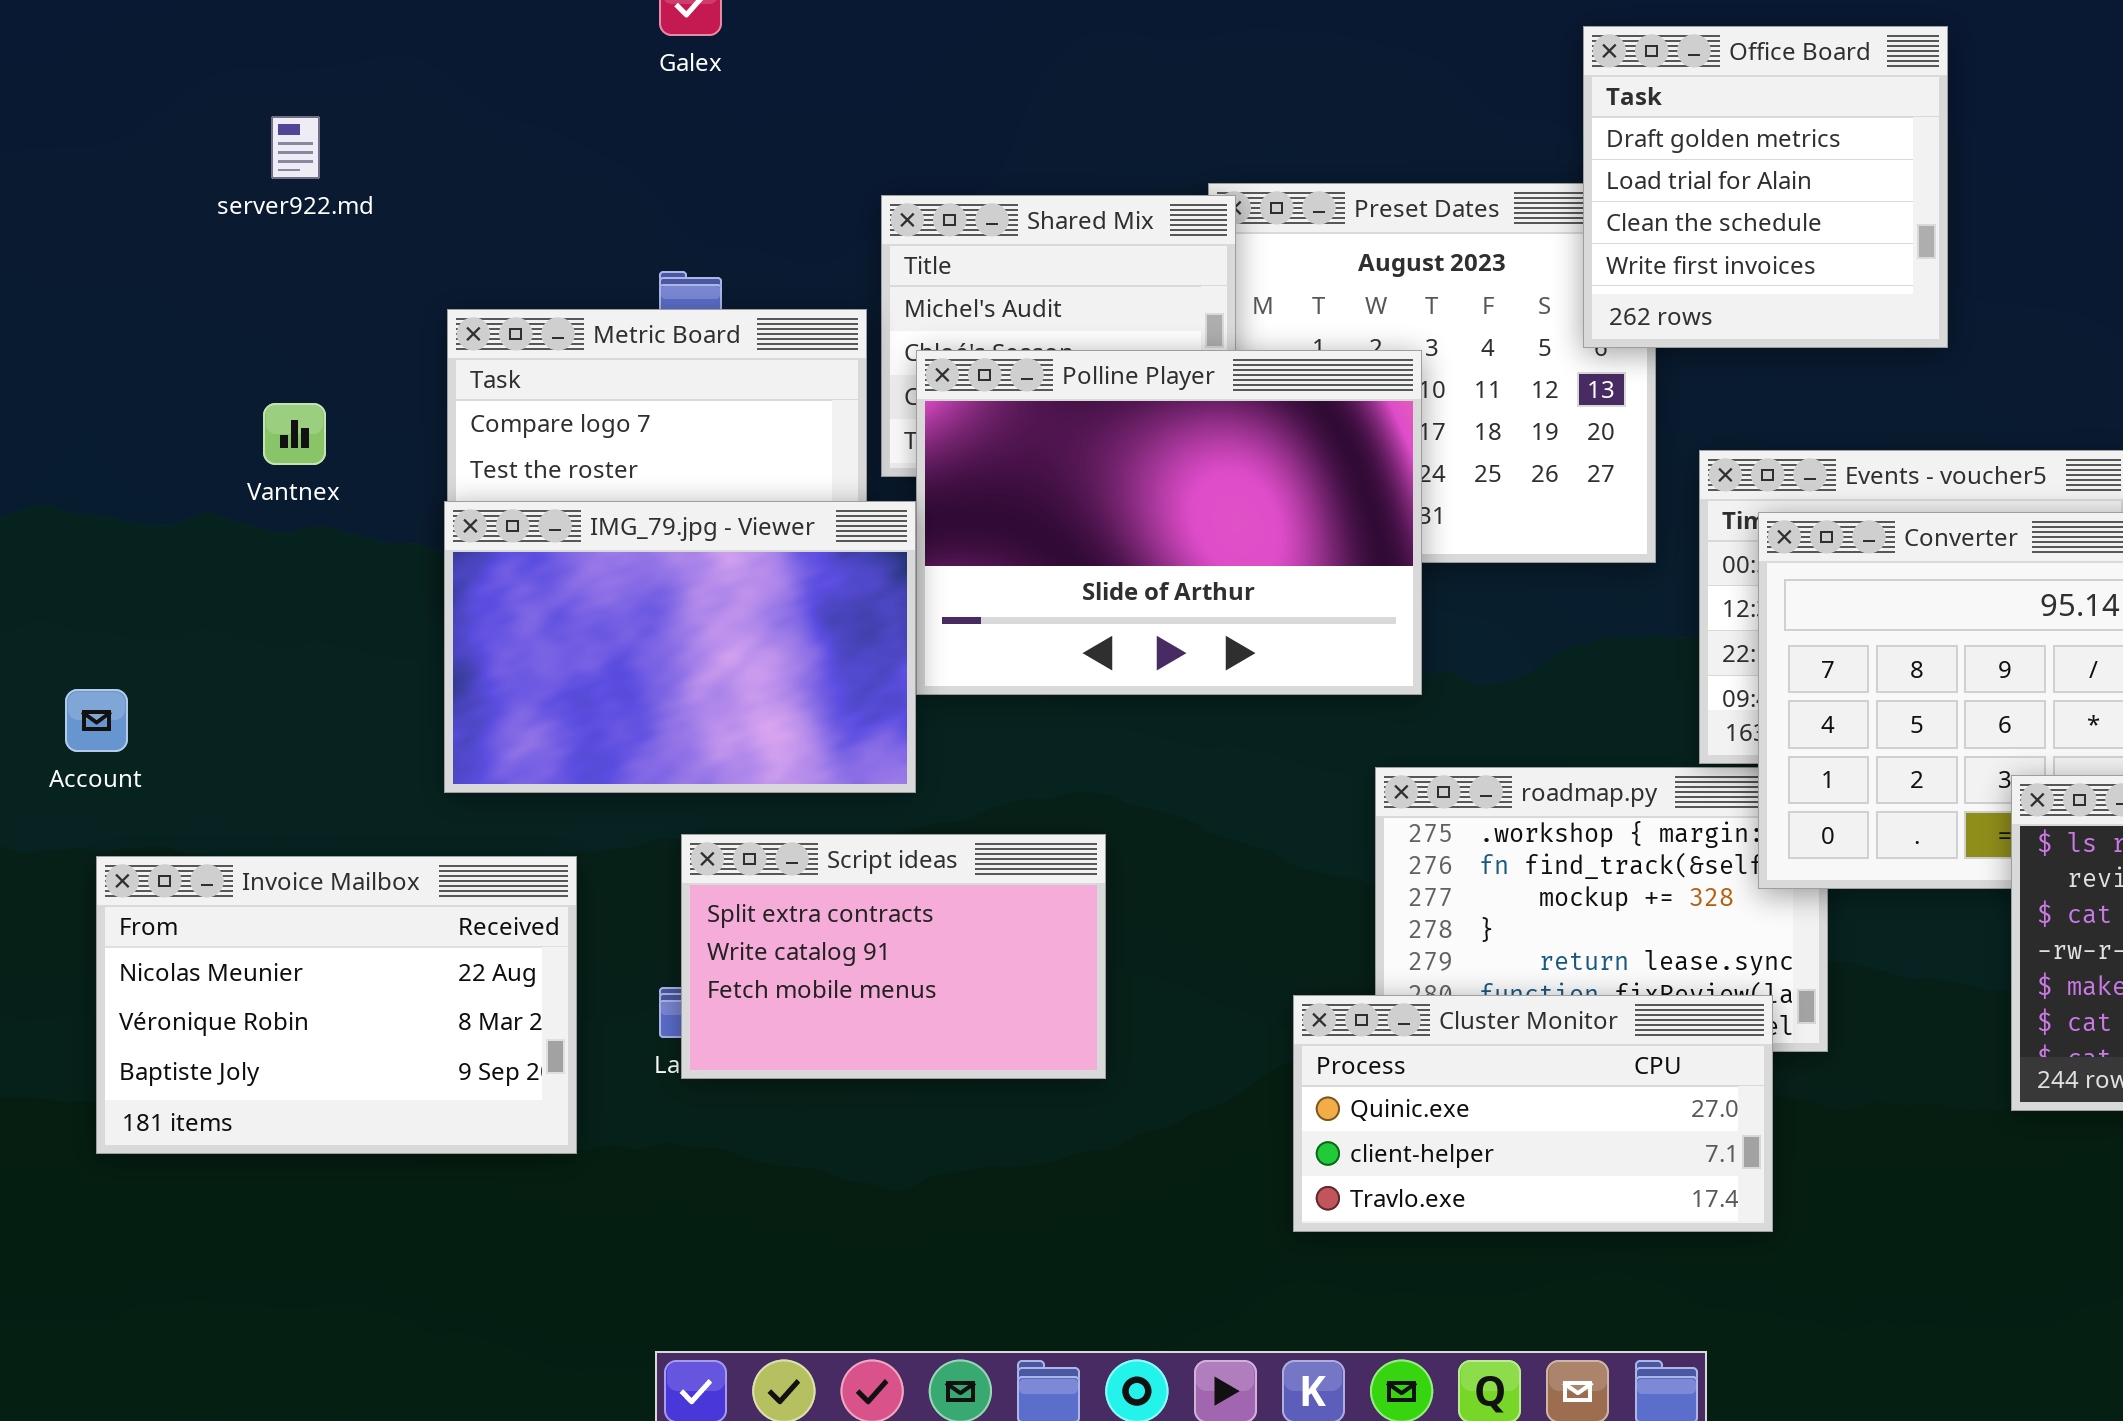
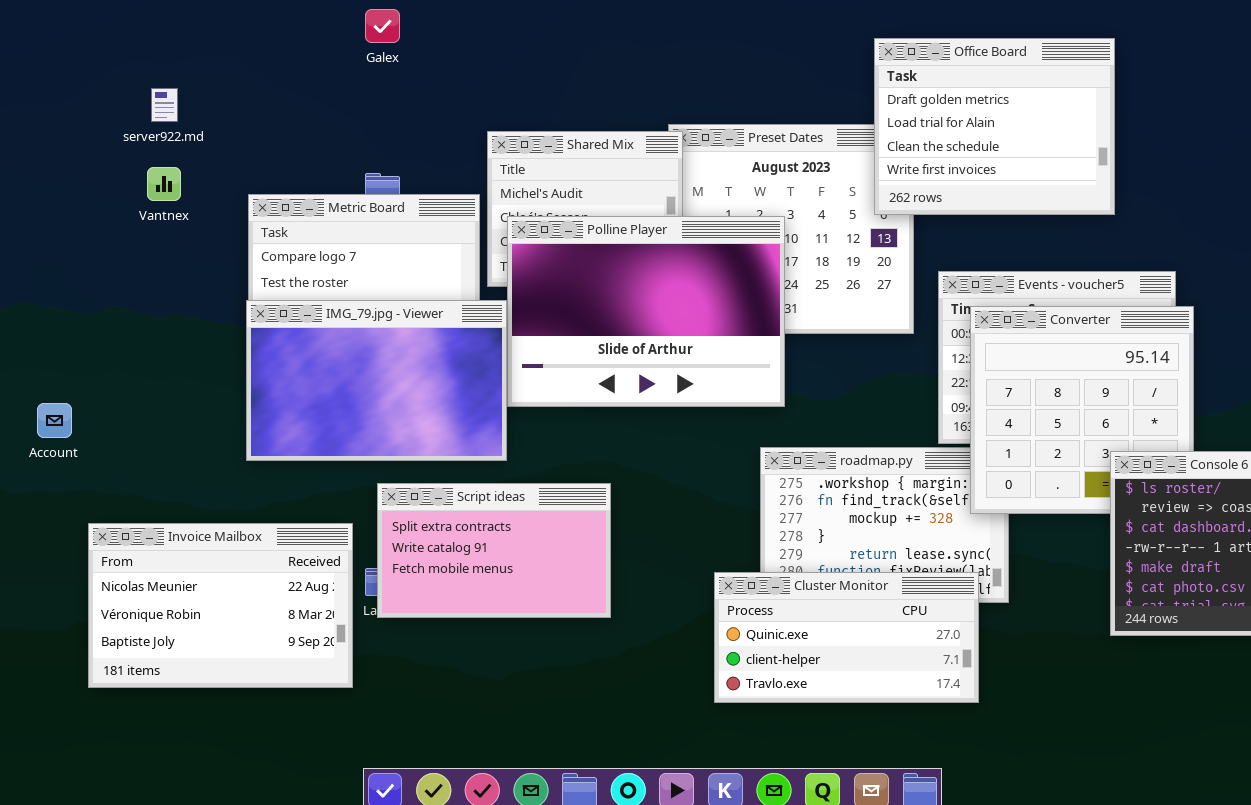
Office Board: [1583,26,1948,348] -> [874,38,1115,215], resized
Vantnex: [263,403,326,465] -> [147,167,181,201], moved
Invoice Mailbox: [96,856,577,1154] -> [88,523,353,688], moved

